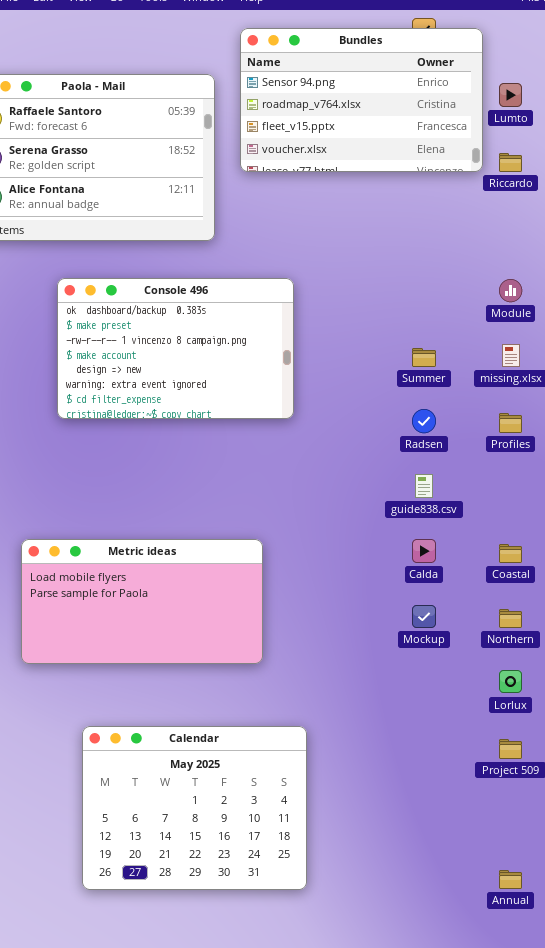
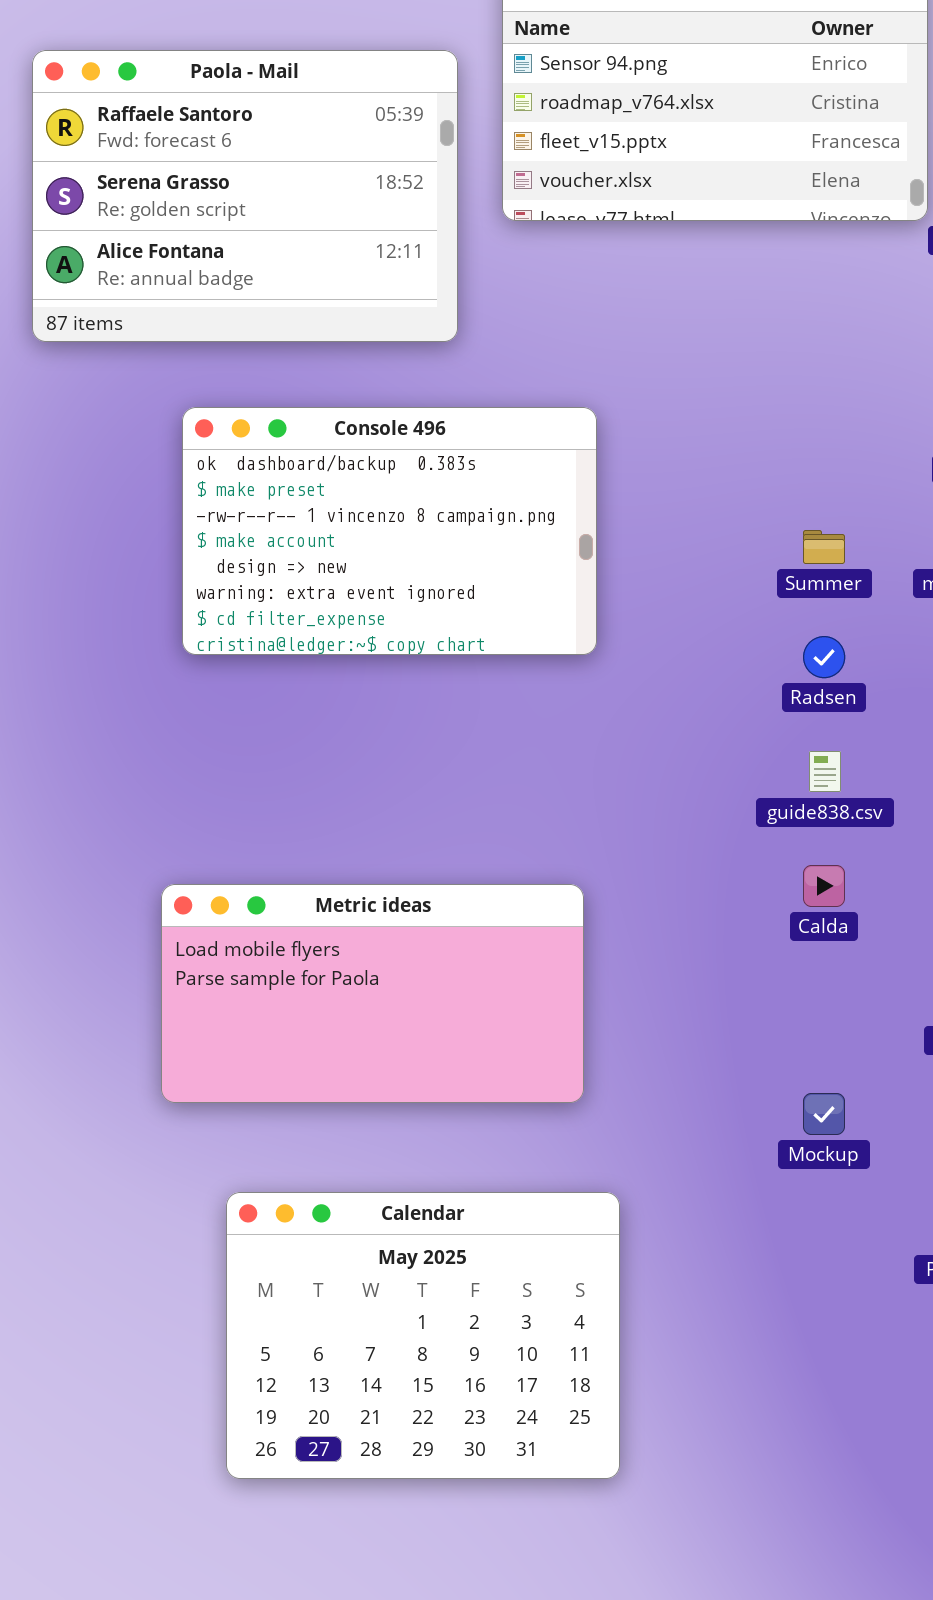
Metric ideas: [21,539,263,664] -> [161,884,584,1103], moved
Mockup: [412,605,436,628] -> [803,1093,845,1135], moved

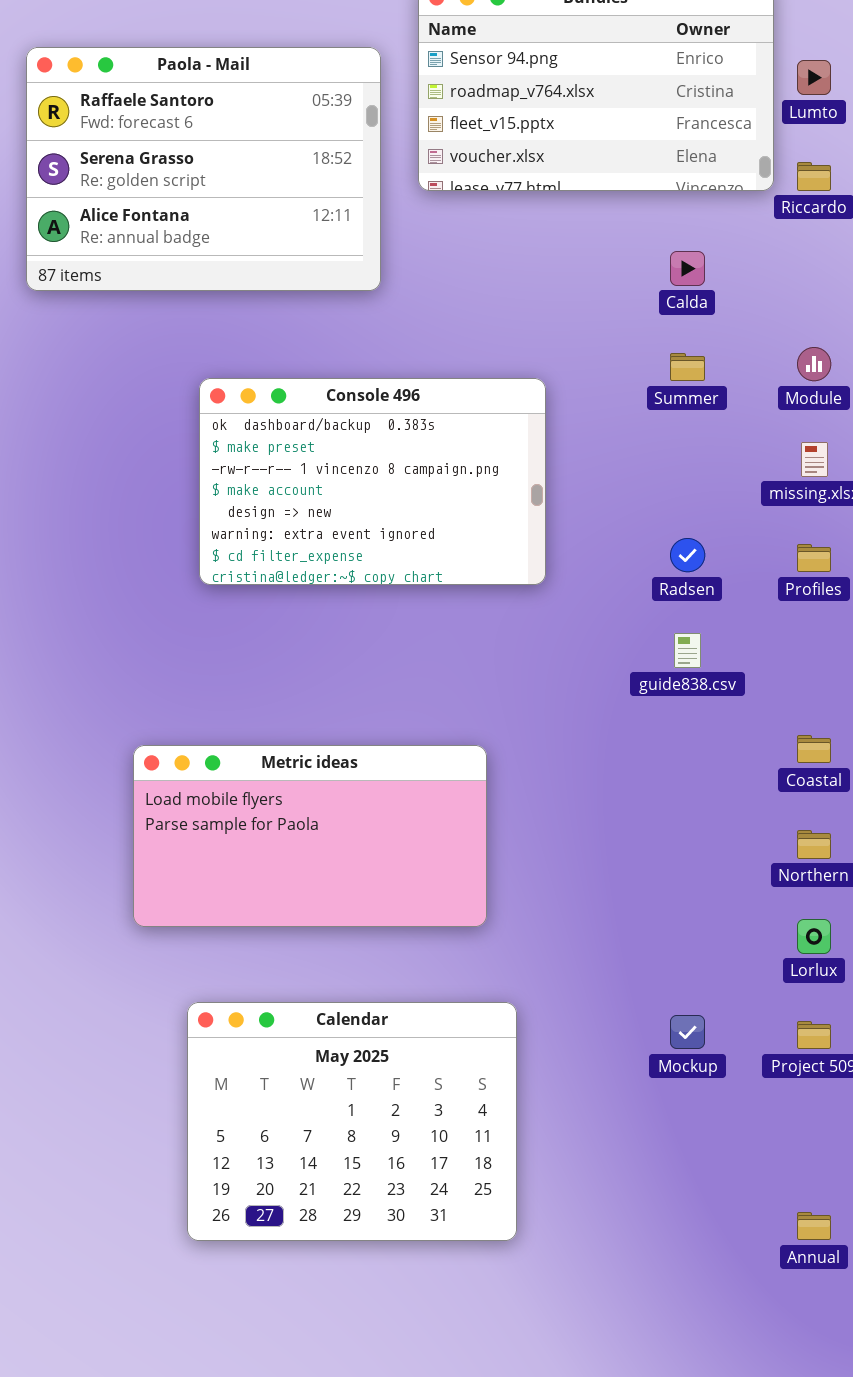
Console 496: [182,407,597,655] -> [199,378,546,585], moved
Summer: [803,530,845,564] -> [670,353,705,381], moved
Calda: [803,865,845,907] -> [670,251,705,286], moved
Mockup: [803,1093,845,1135] -> [670,1015,705,1049], moved

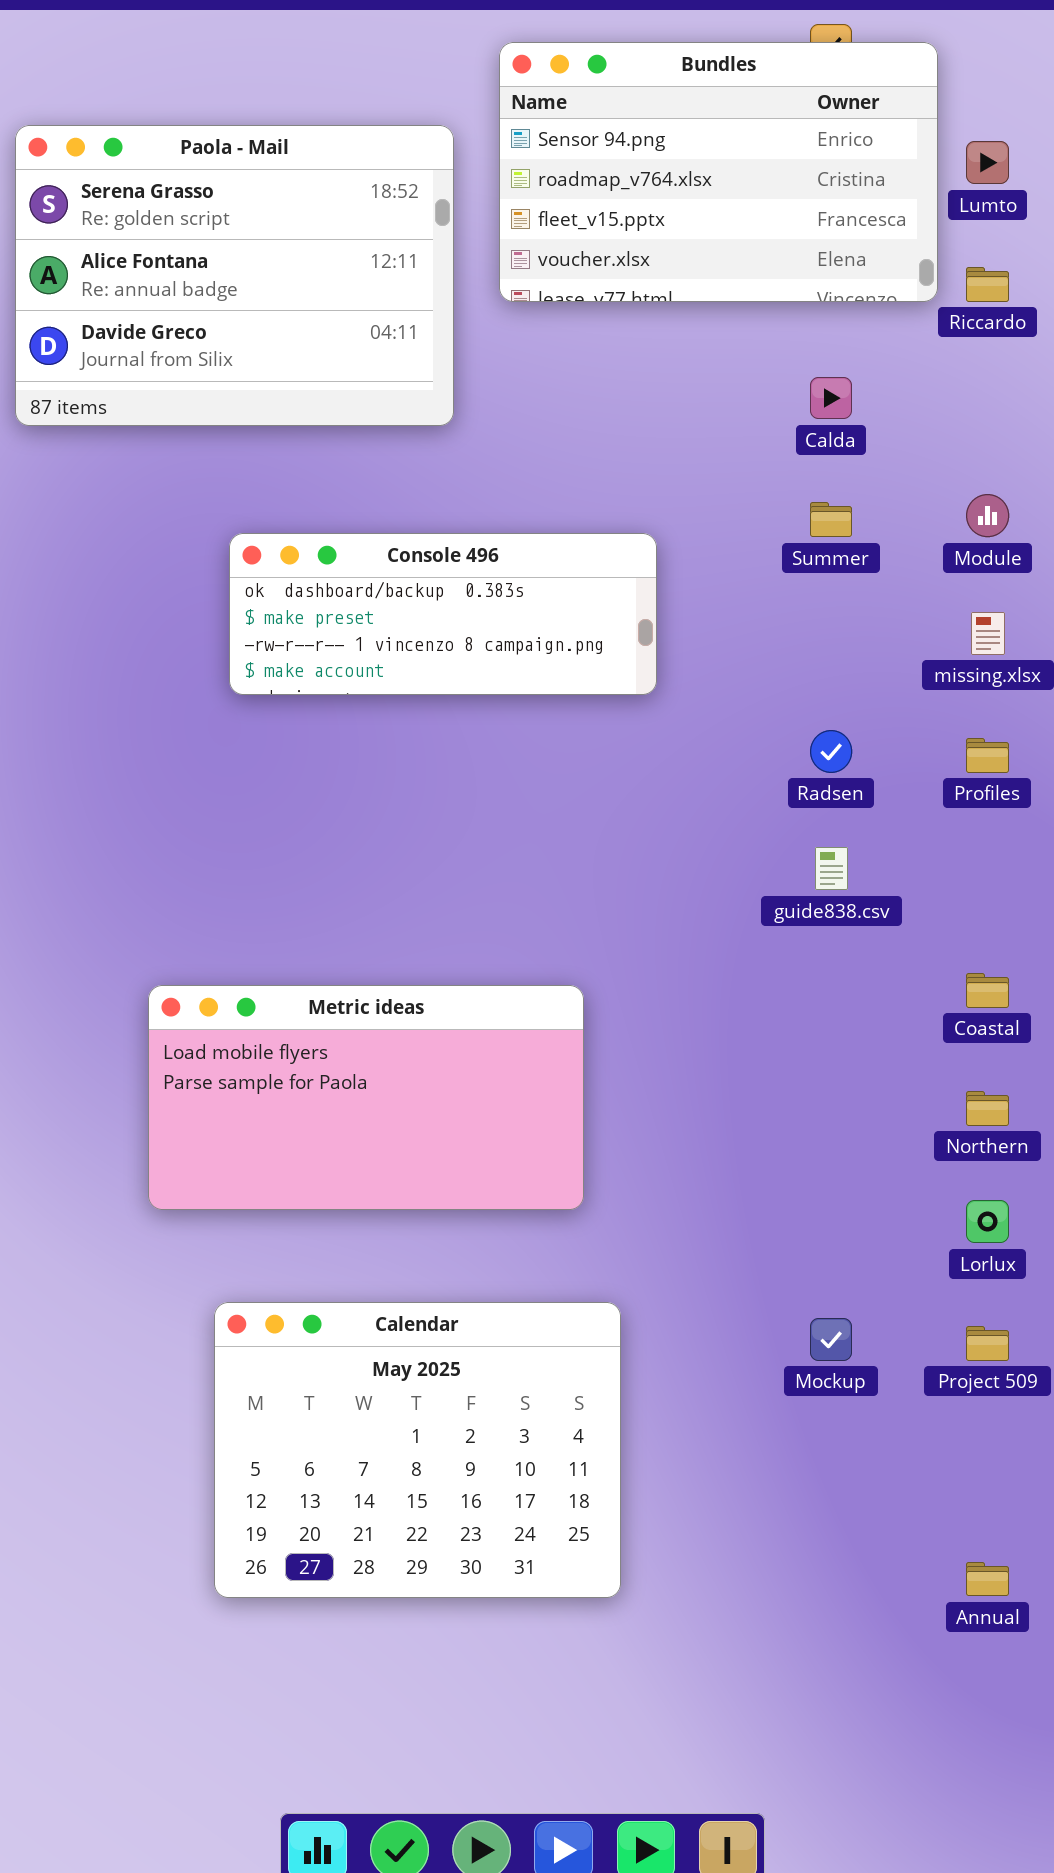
Paola - Mail: [26,47,381,291] -> [15,125,454,426], scrolled down 1 row
Console 496: [199,378,546,585] -> [229,533,657,695], resized

